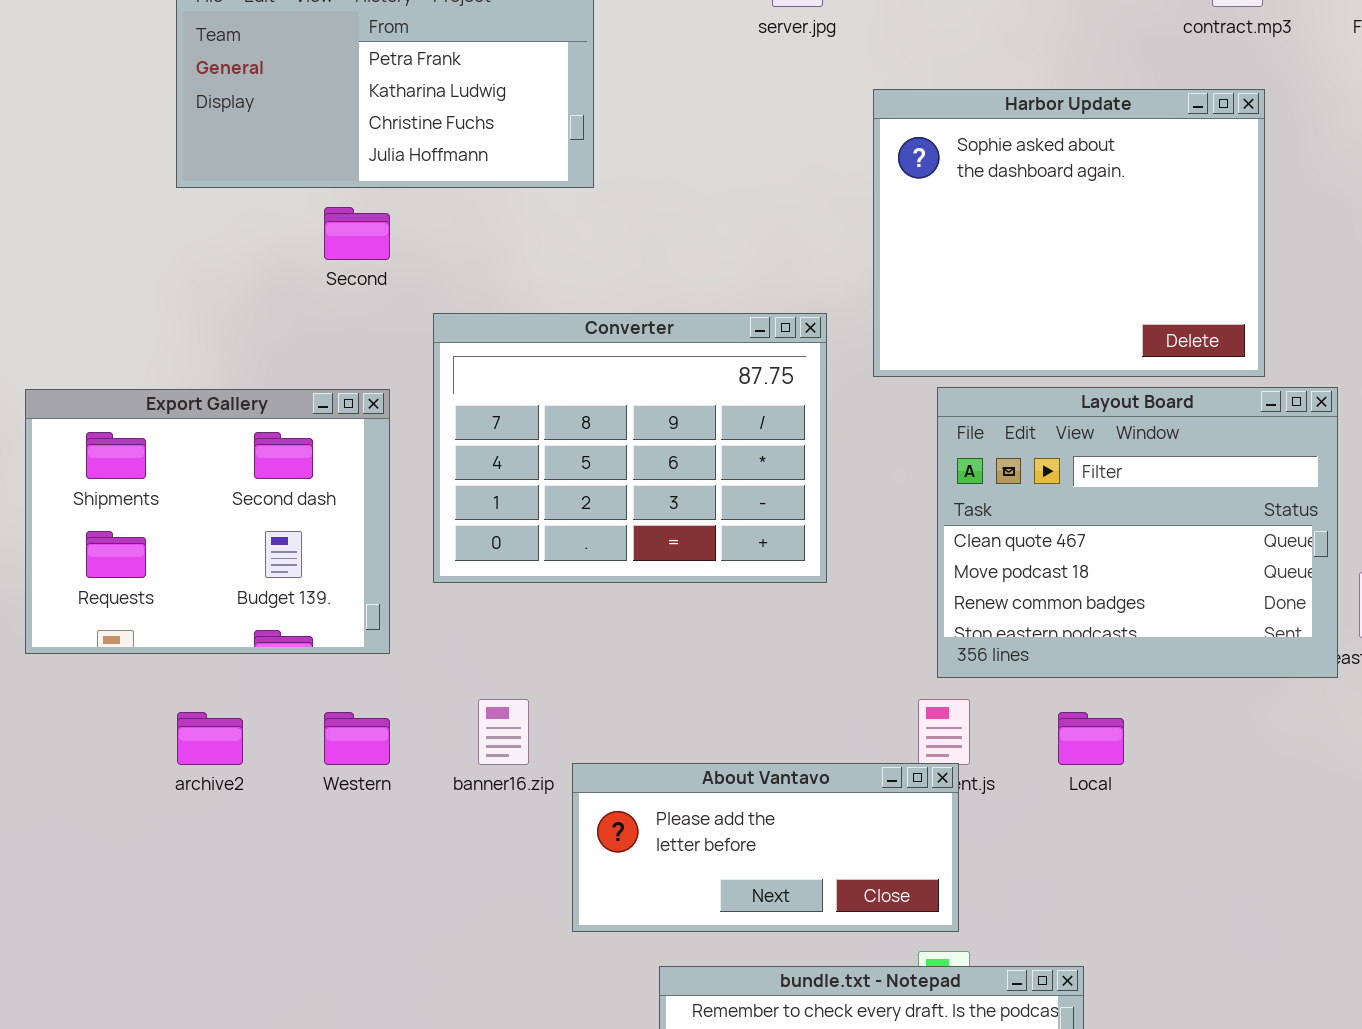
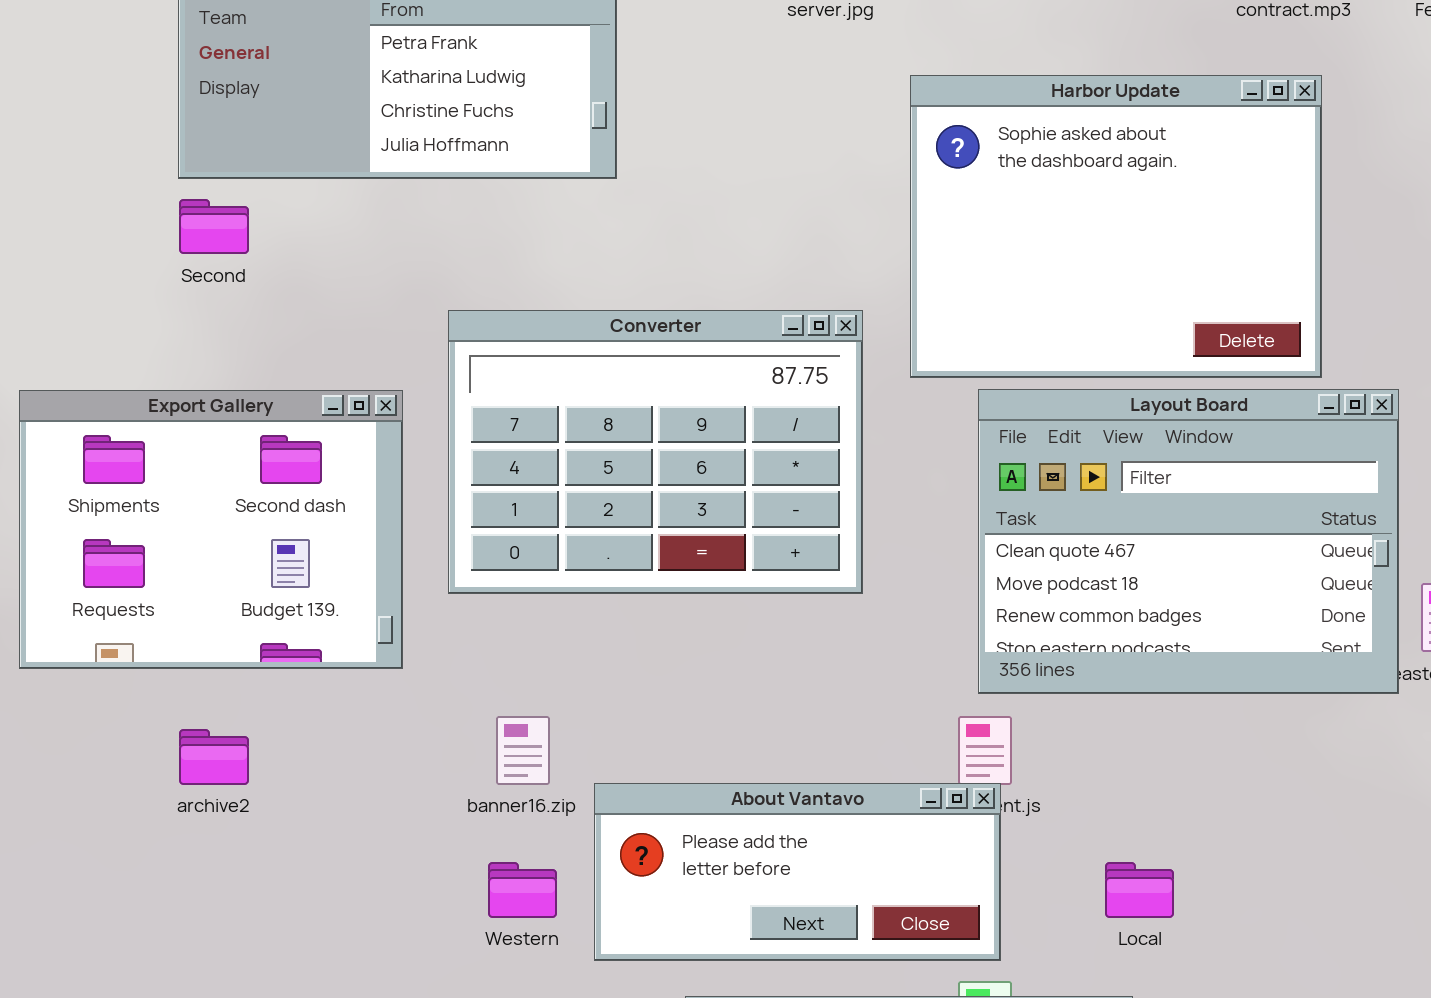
Second: [324,207,390,260] -> [179,199,249,254], moved
Western: [324,712,390,765] -> [488,862,557,918], moved
Local: [1058,712,1124,765] -> [1105,862,1174,918], moved

